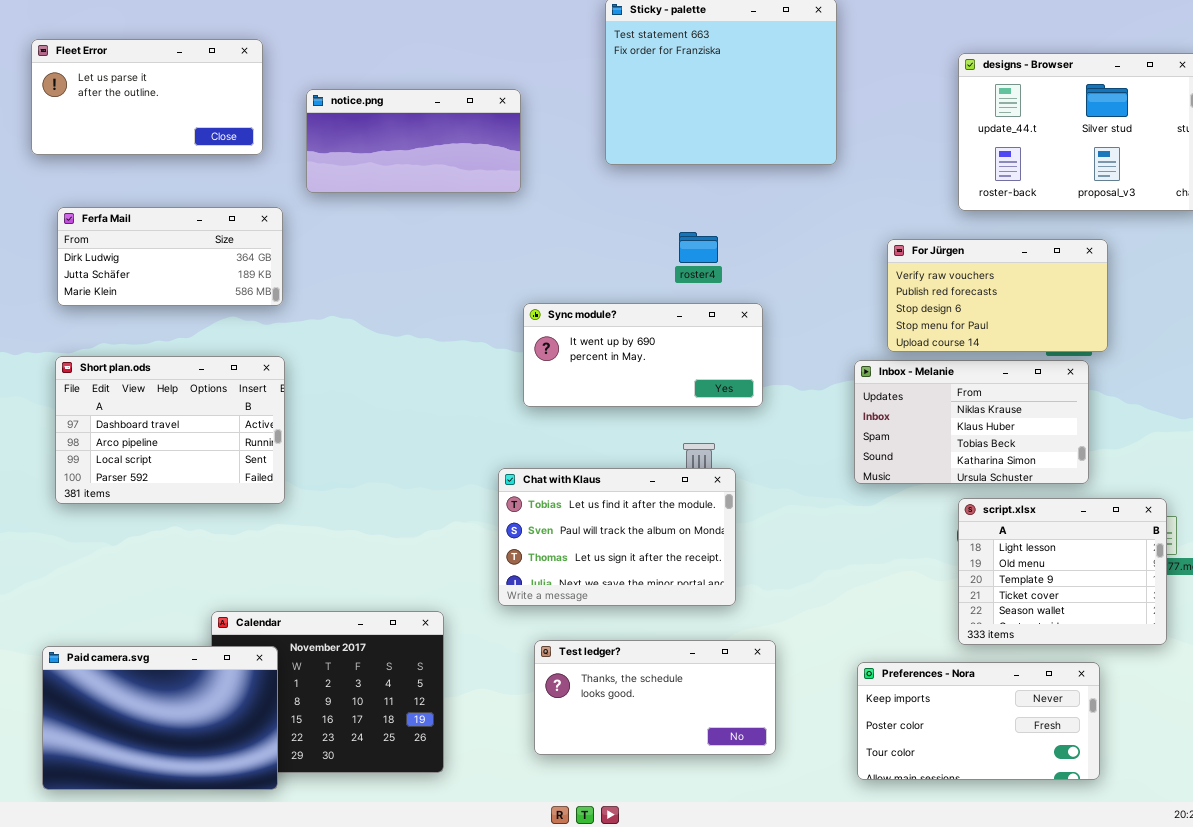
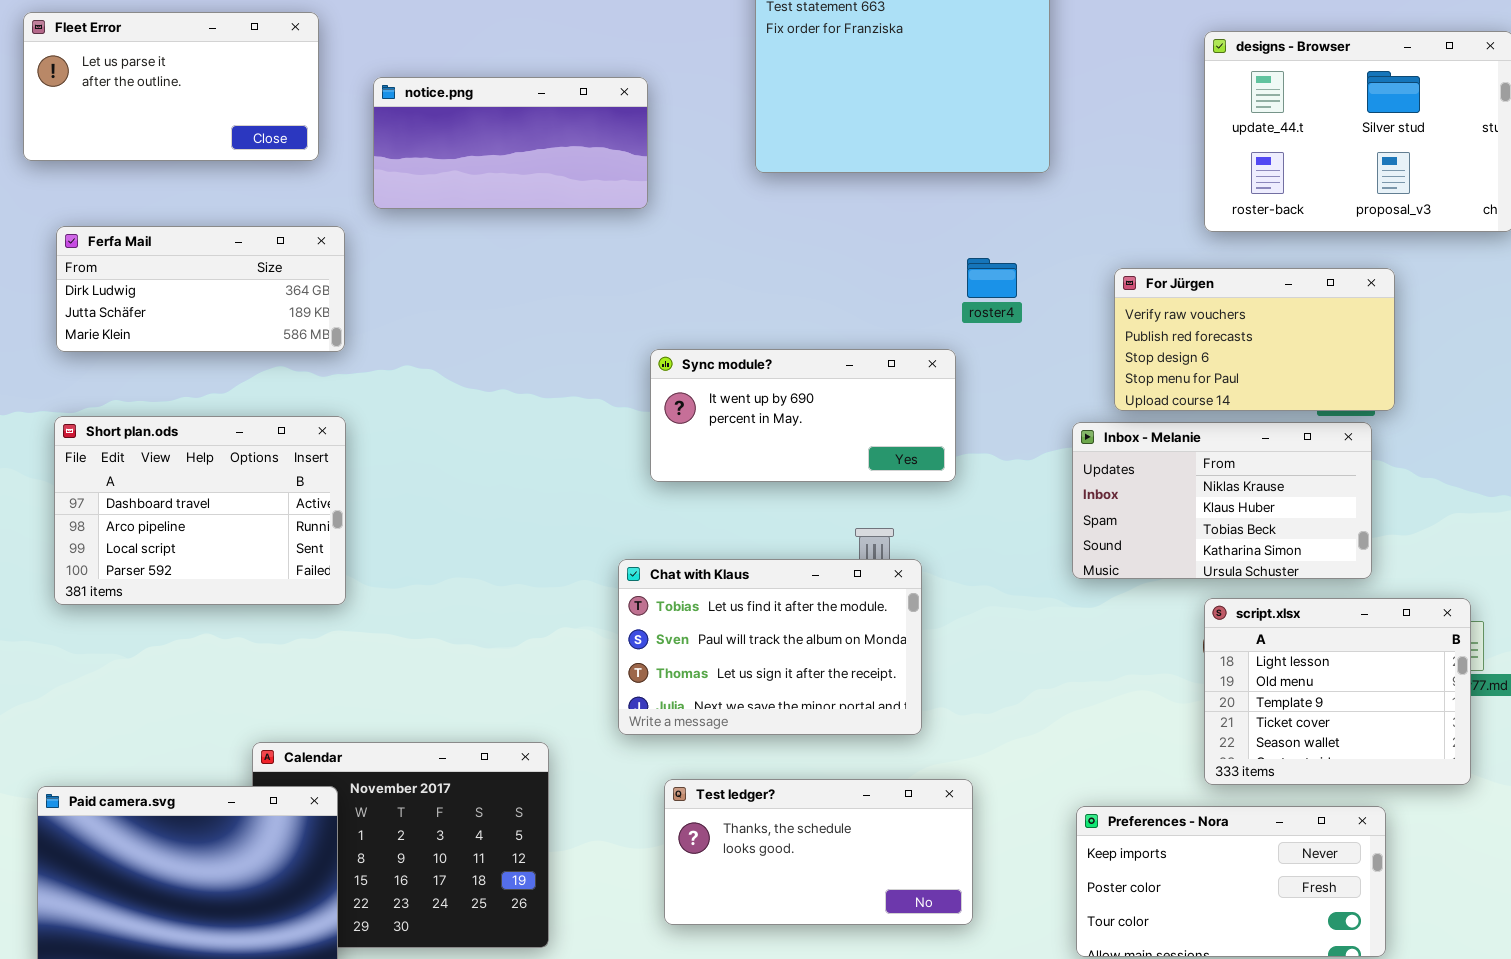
roster4: [679,232,718,263] -> [967,258,1017,298], moved

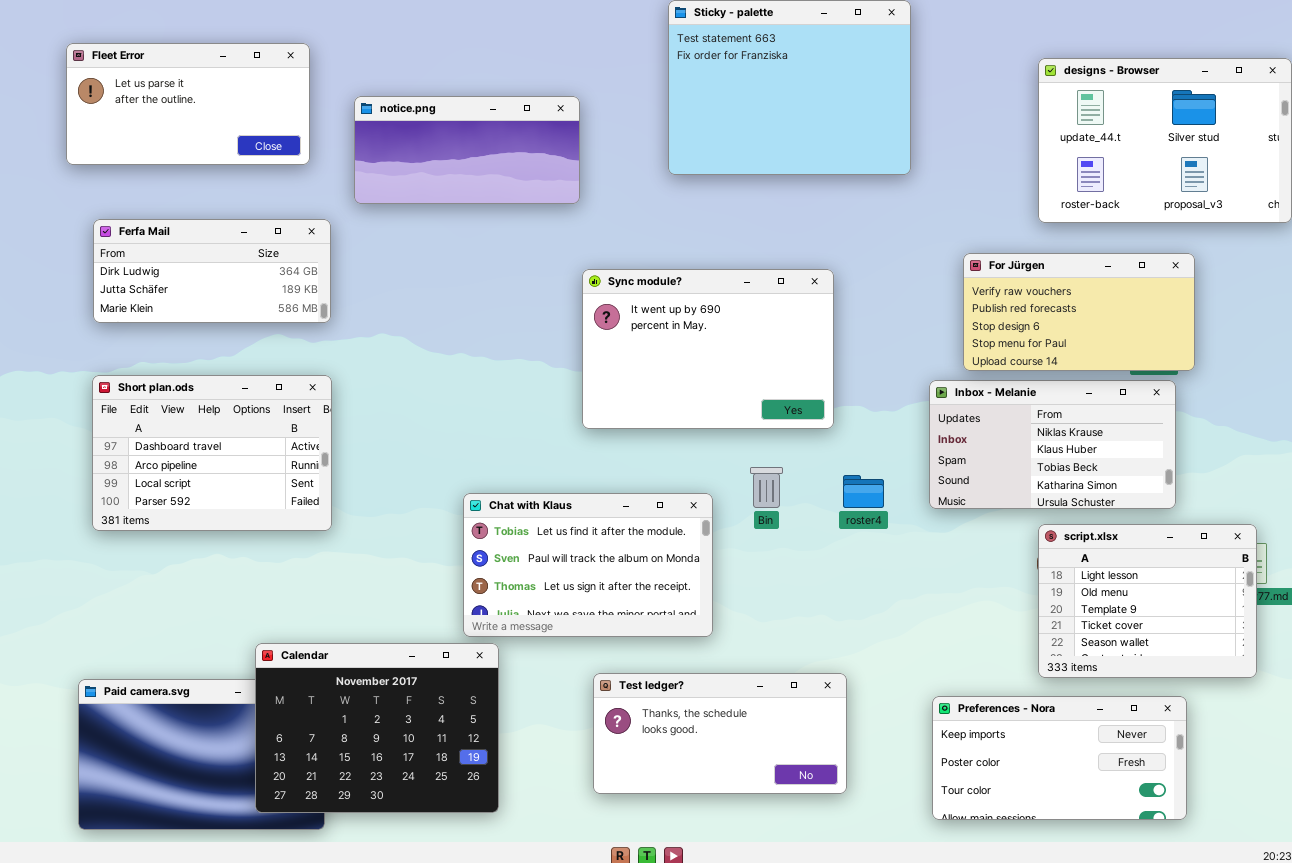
roster4: [967,258,1017,298] -> [843,475,884,508], moved
Sync module?: [650,349,956,482] -> [582,269,834,429], resized
Chat with Klaus: [618,559,922,735] -> [463,493,713,637], moved
Calendar: [252,742,549,948] -> [255,643,499,813], raised

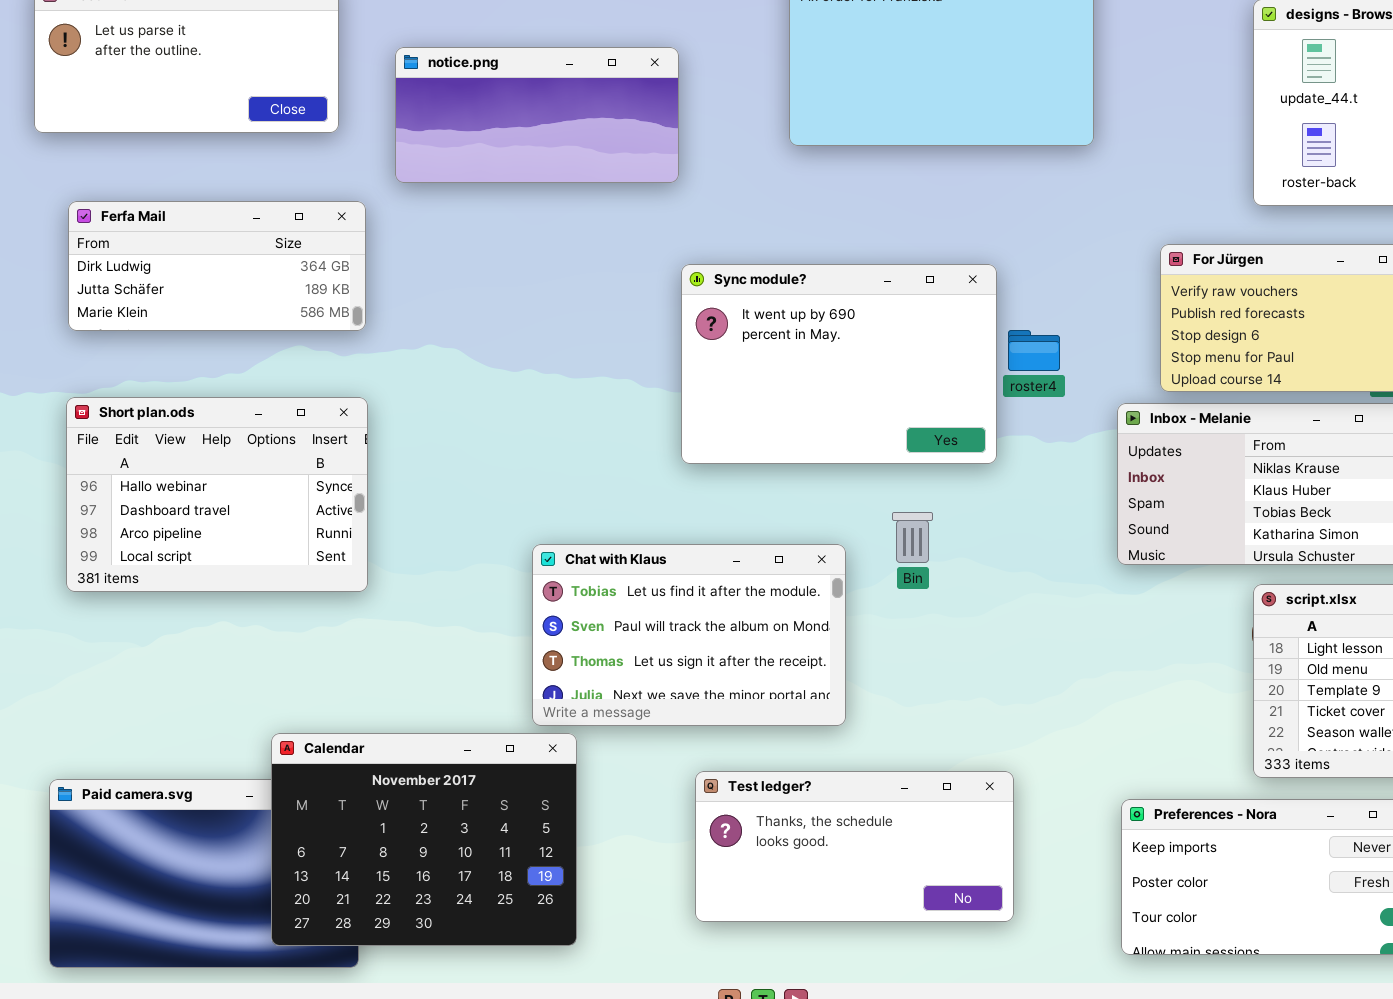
Short plan.ods: [92,375,332,531] -> [66,397,368,592], scrolled up 1 row
roster4: [843,475,884,508] -> [1008,330,1060,371], moved

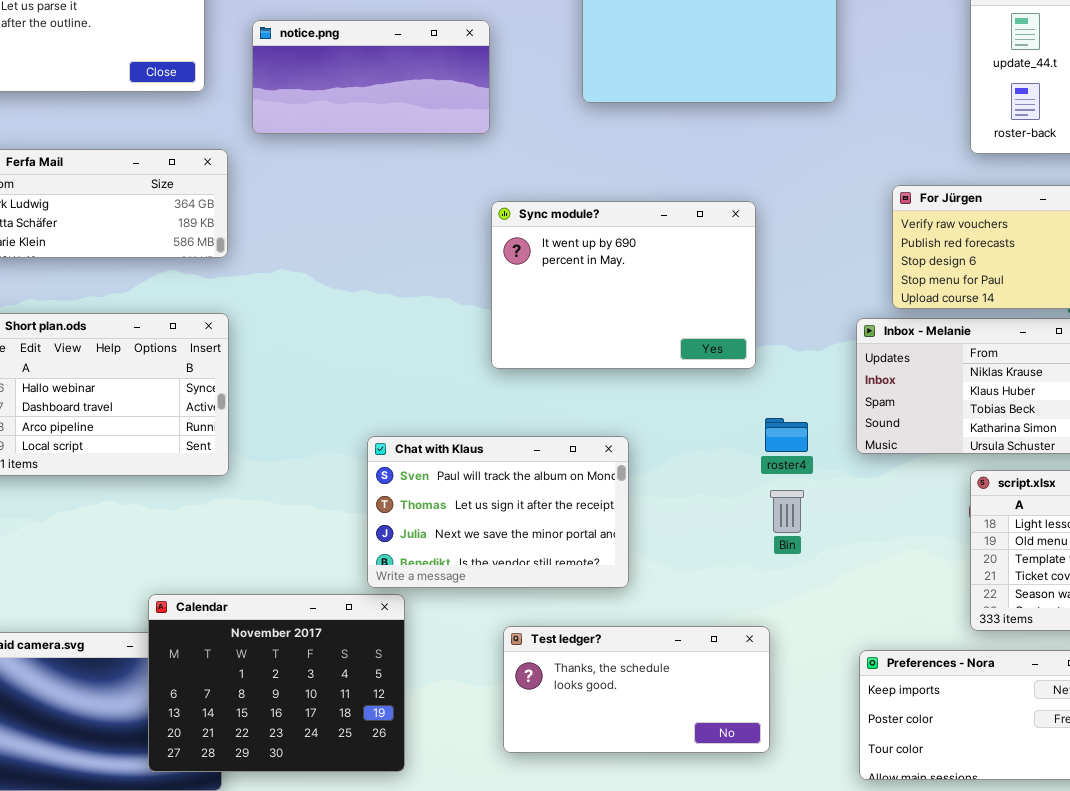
roster4: [1008,330,1060,371] -> [765,418,808,452], moved
Bin: [892,512,933,563] -> [770,490,804,533], moved
Chat with Klaus: [532,544,846,726] -> [367,436,629,588], scrolled down 1 row

